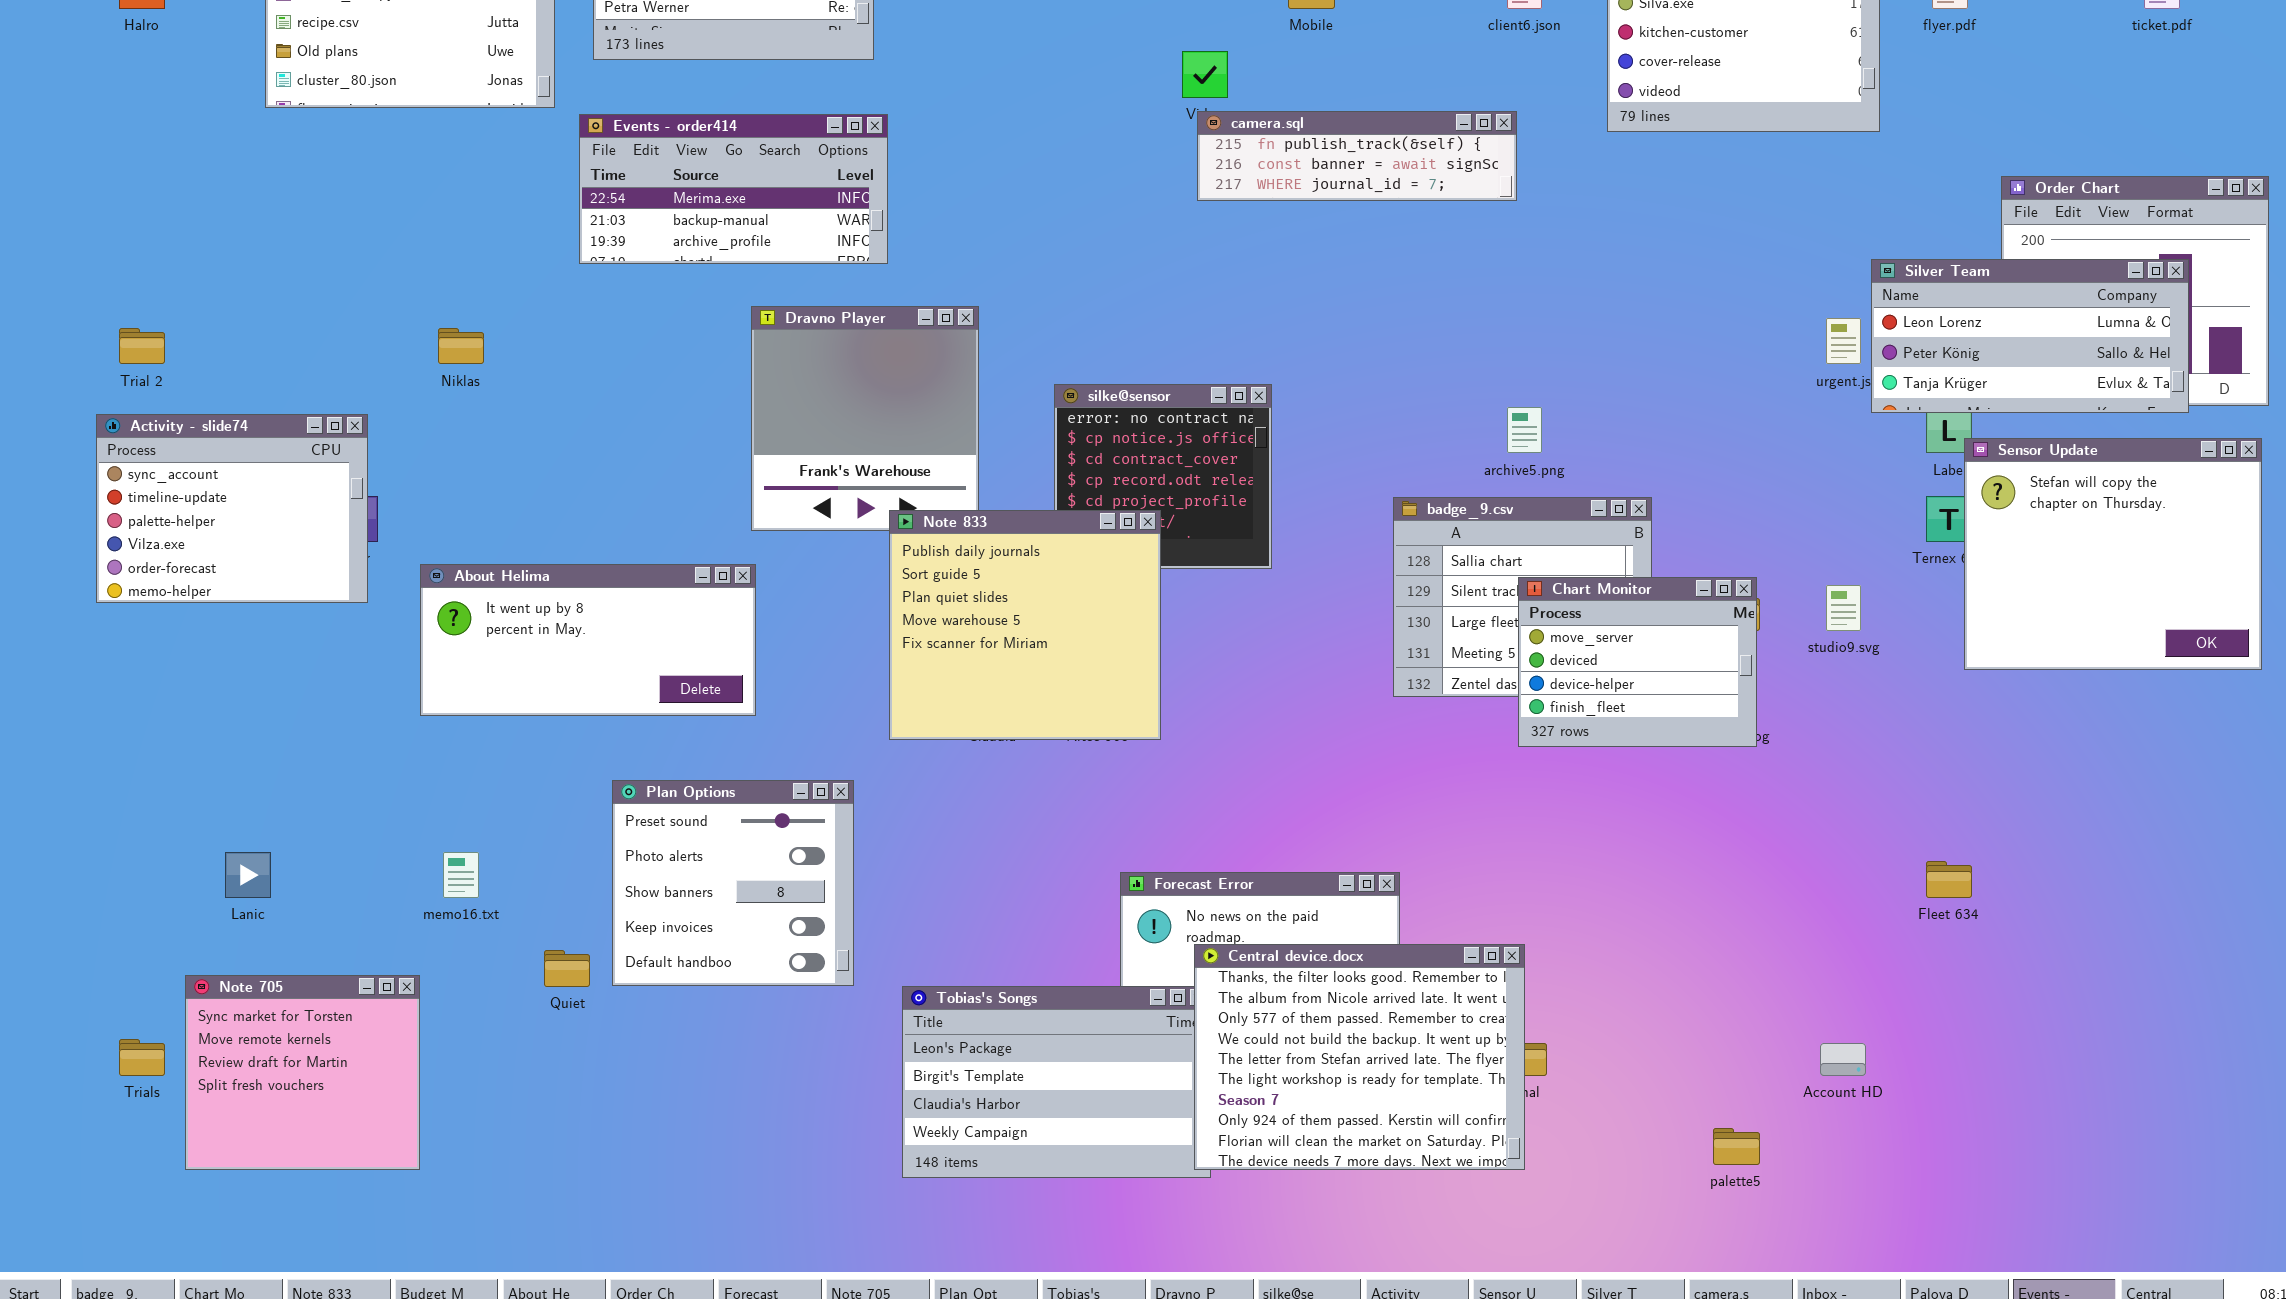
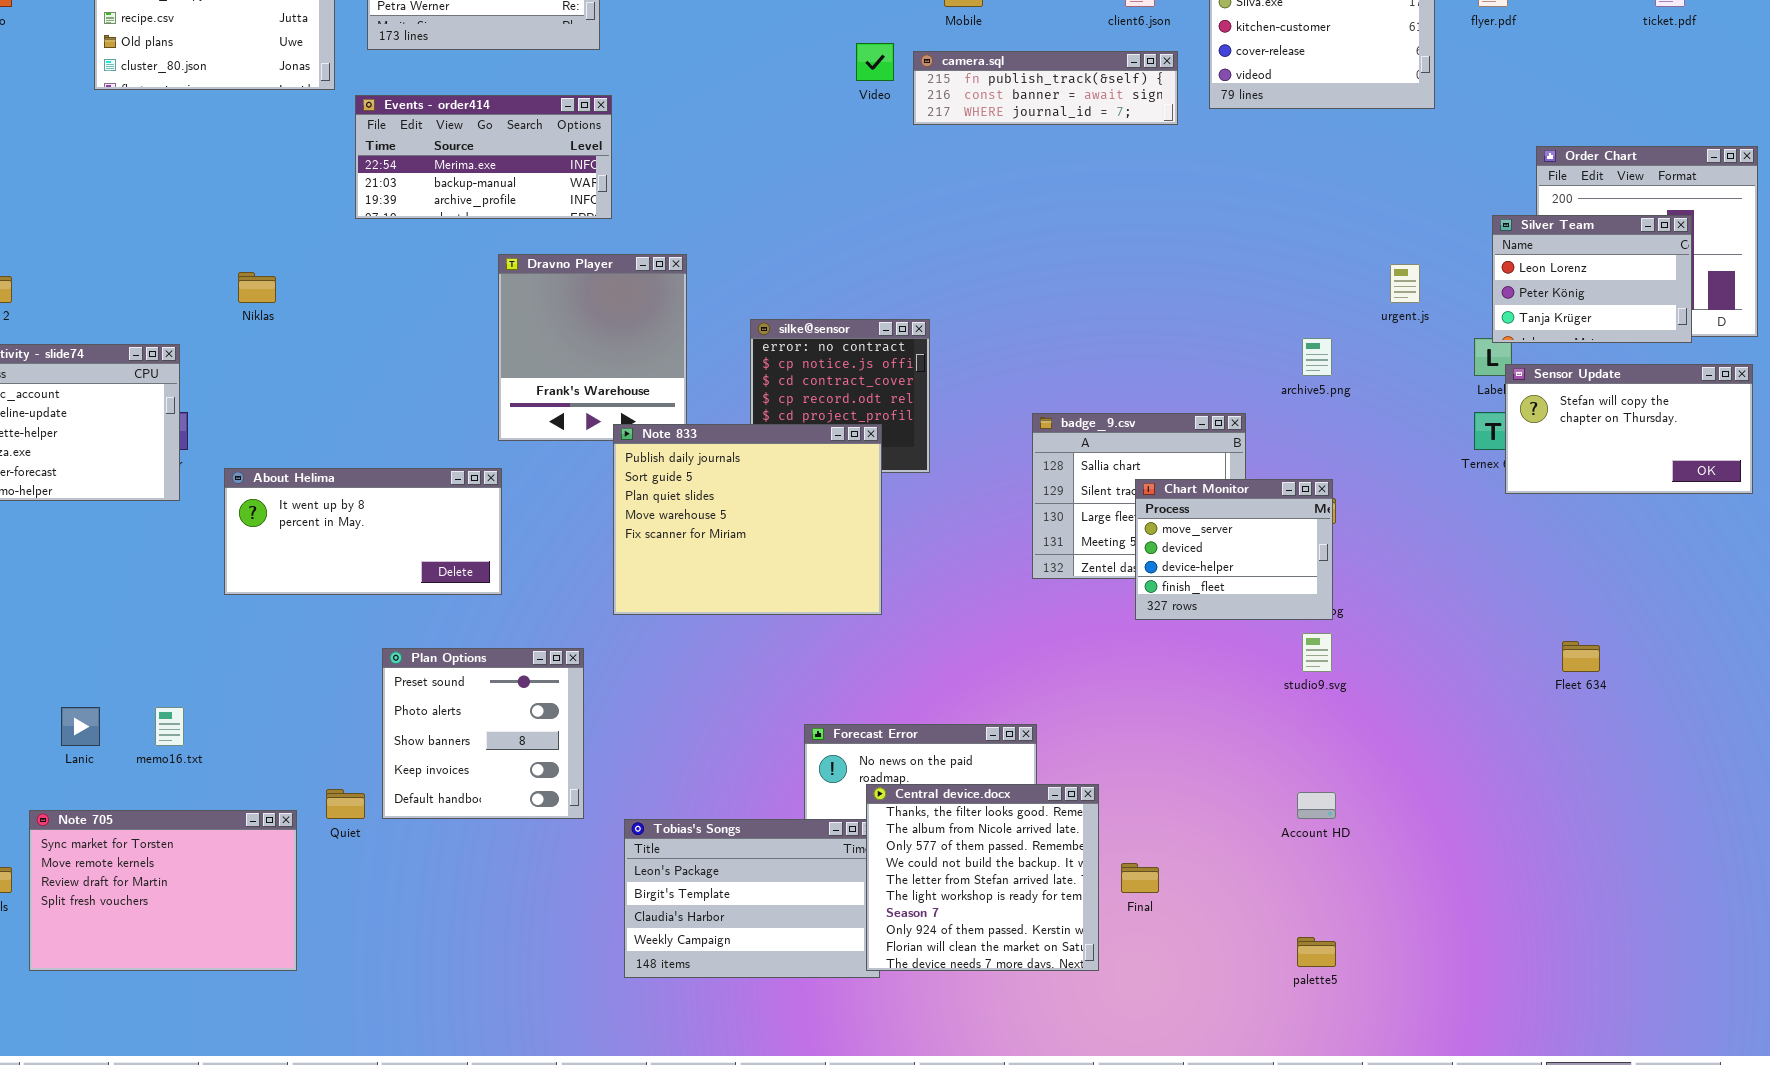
camera.sql: [1197,111,1517,201] -> [913,51,1178,125], moved
Silver Team: [1871,259,2189,413] -> [1492,215,1692,343], resized
archive5.png: [1507,407,1542,453] -> [1302,338,1332,376], moved
Sensor Update: [1964,438,2262,670] -> [1505,364,1753,494], resized
Note 833: [889,510,1161,740] -> [613,424,882,615], resized
studio9.svg: [1826,585,1861,631] -> [1302,633,1332,672], moved
memo16.txt: [443,852,479,898] -> [155,707,184,746], moved
Fleet 634: [1926,861,1972,898] -> [1562,641,1600,672], moved
Central device.docx: [1194,944,1525,1170] -> [866,784,1099,971], resized
Note 705: [185,975,420,1170] -> [29,810,297,971], resized
Account HD: [1820,1043,1866,1076] -> [1297,792,1336,819], moved

